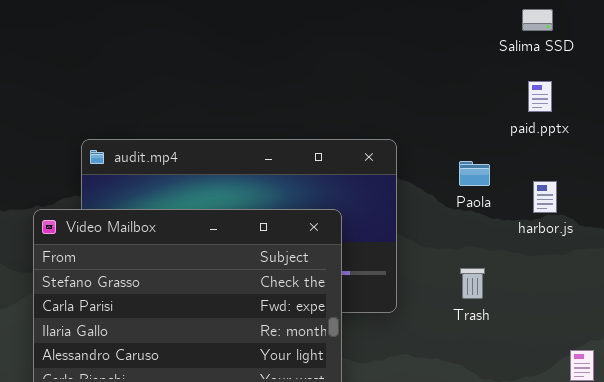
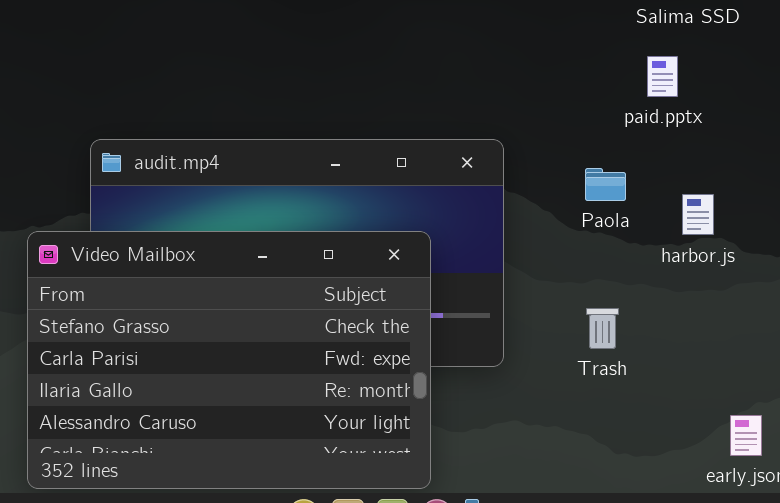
paid.pptx: [528,81,552,112] -> [647,56,678,97], moved

